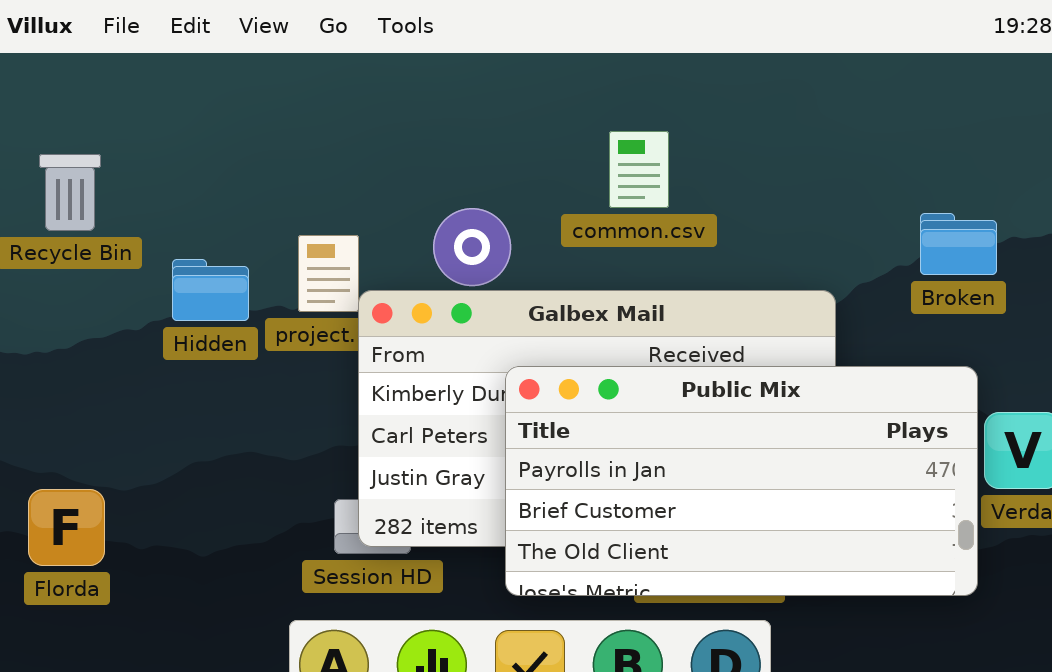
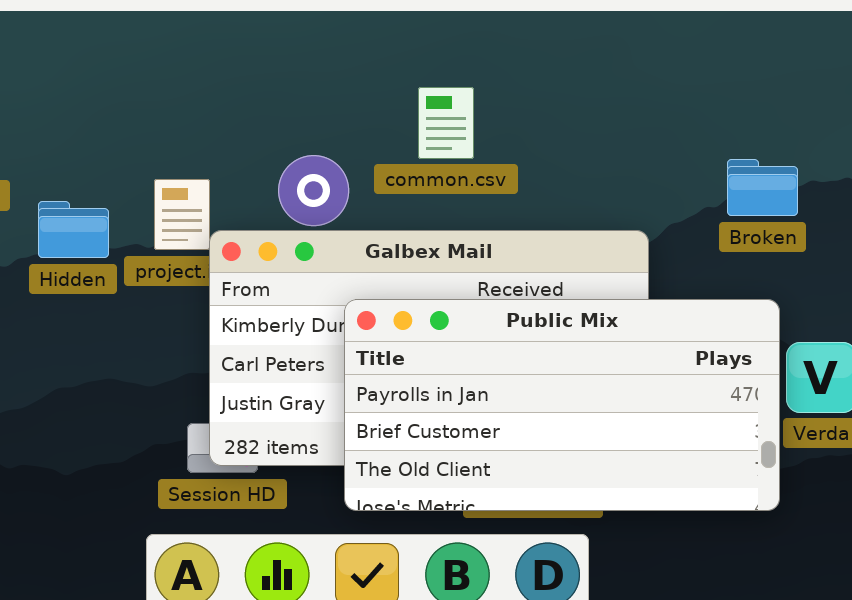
common.csv: [609,131,669,208] -> [418,87,474,159], moved

